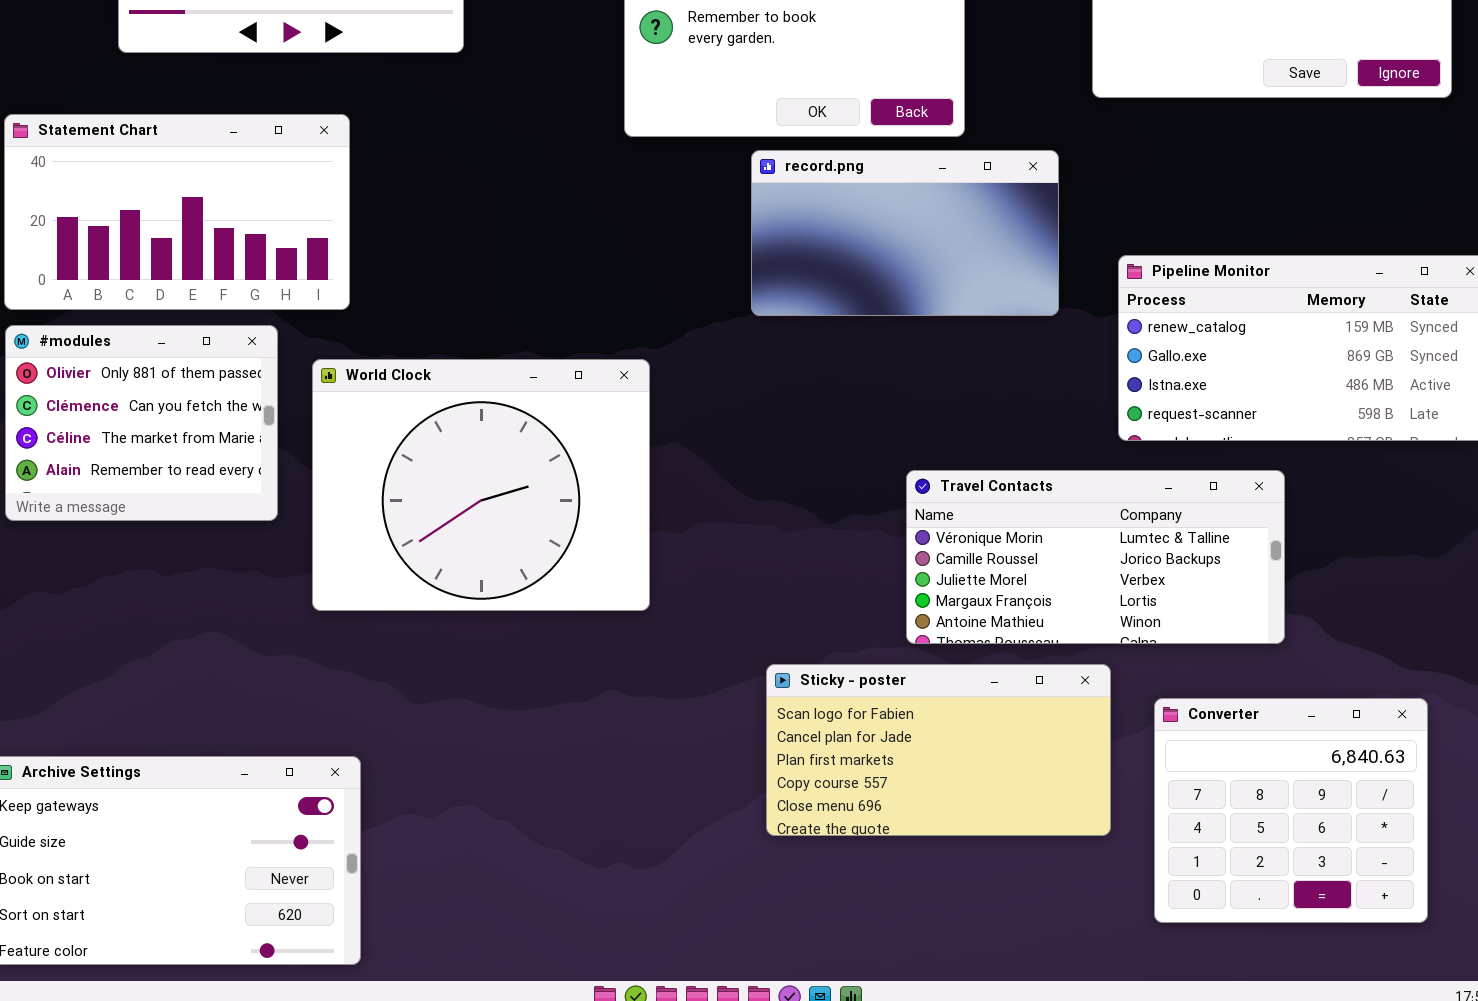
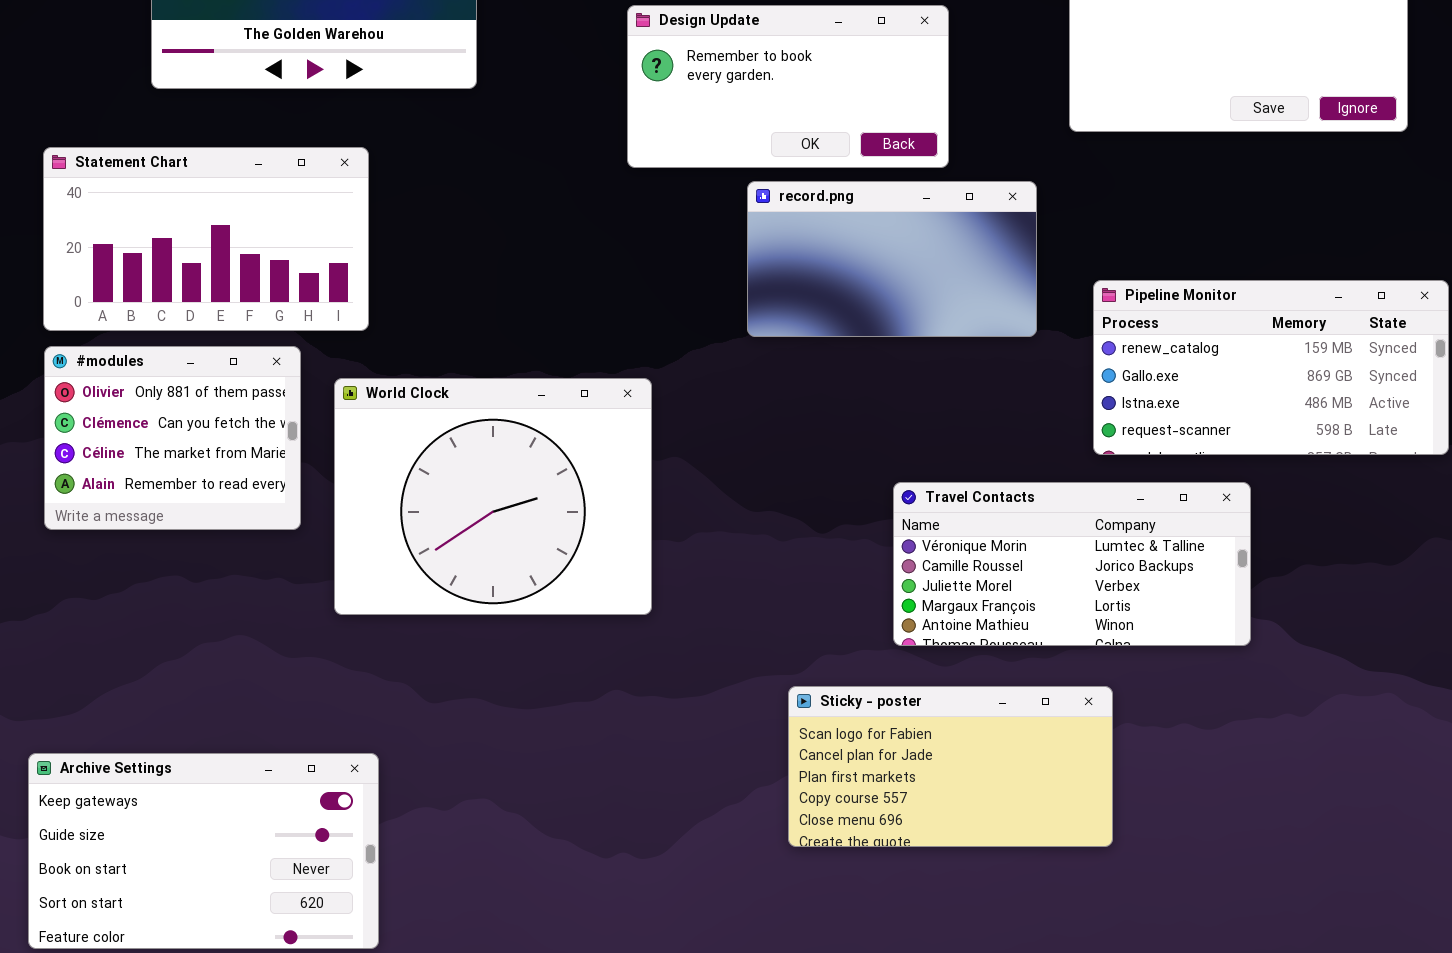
Sticky - poster: [766,664,1111,836] -> [788,686,1113,847], moved
Converter: [1154,698,1428,923] -> none, closed

